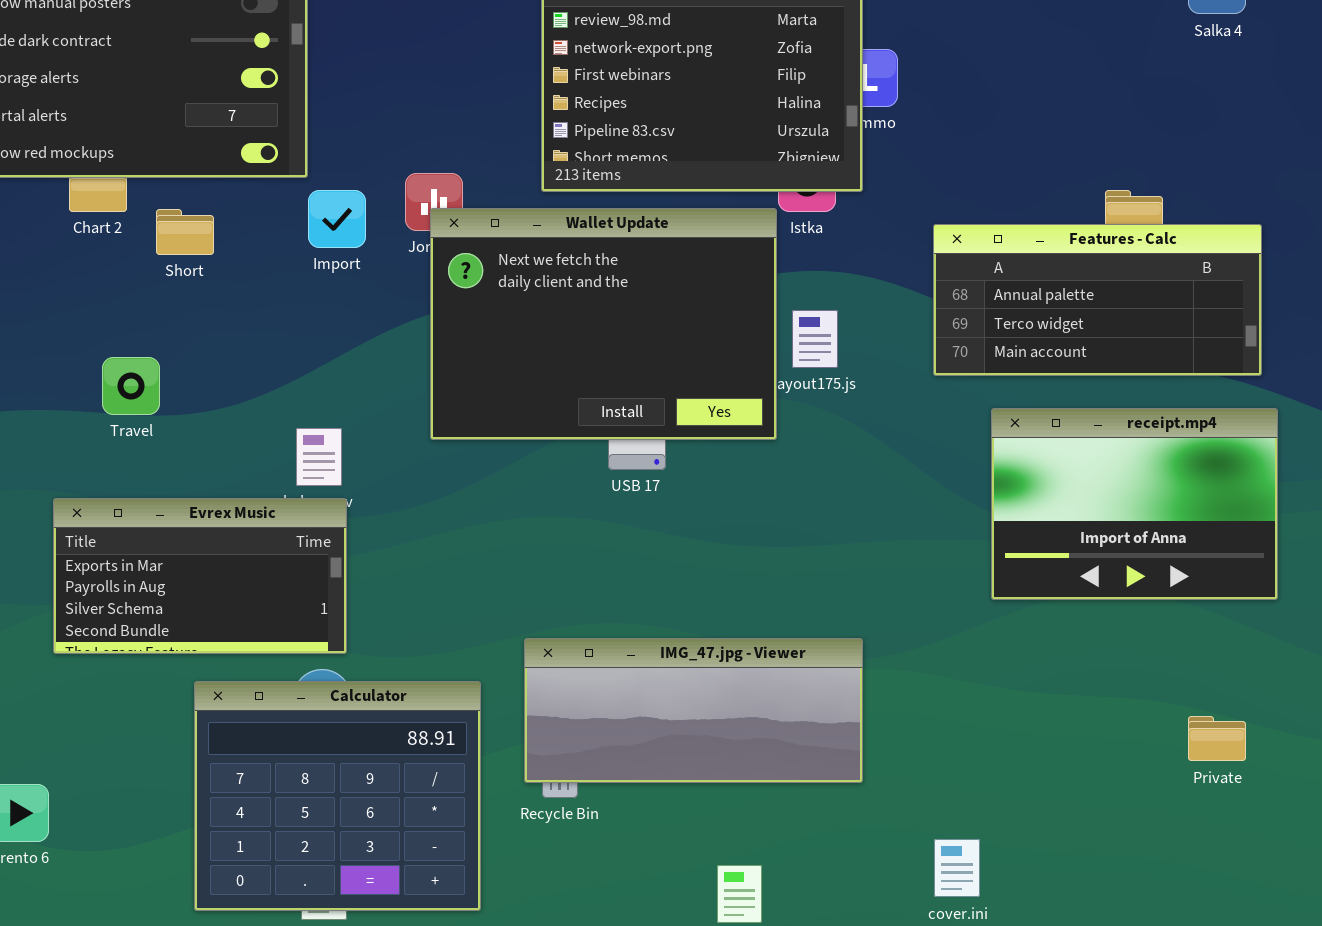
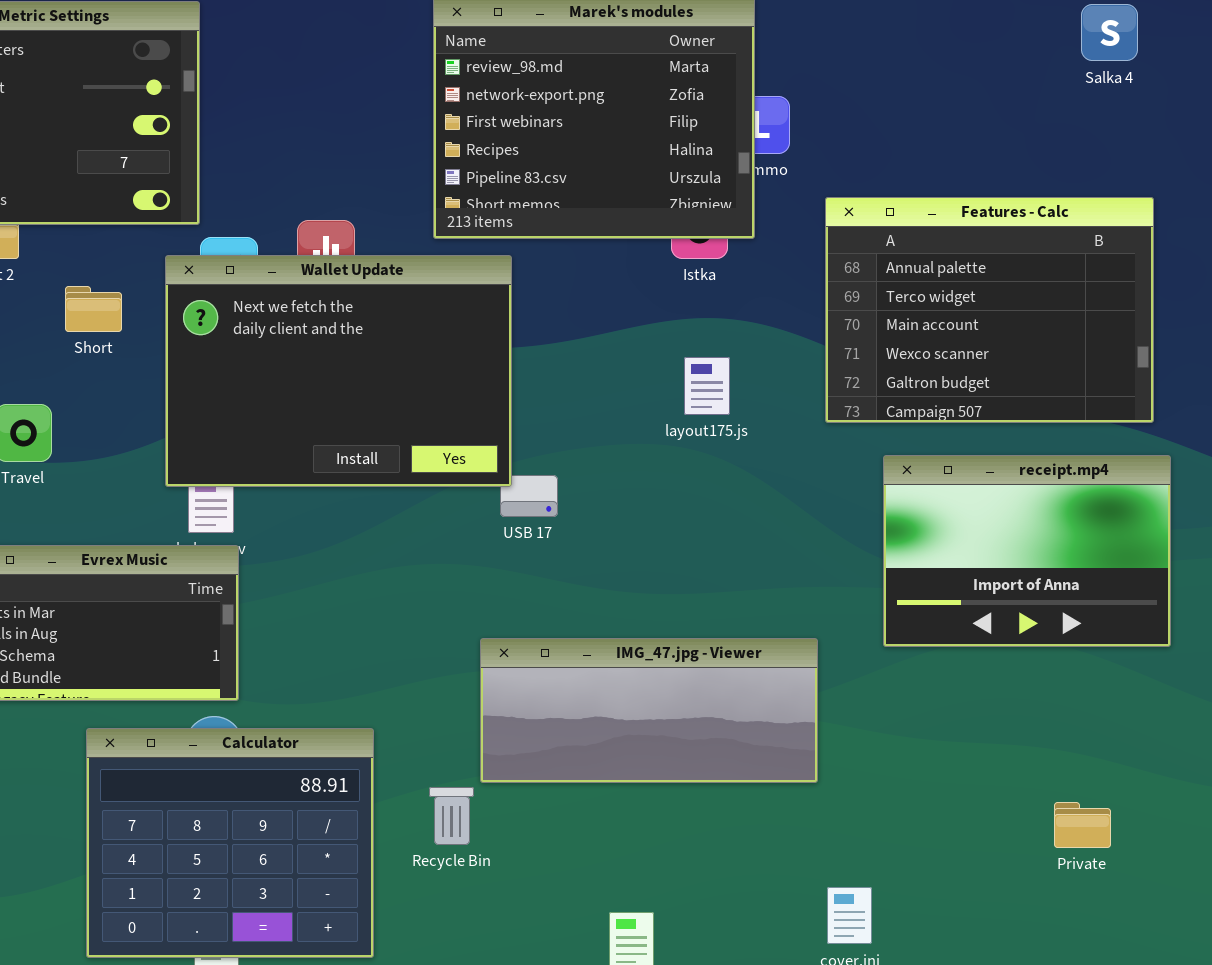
Wallet Update: [430,208,777,440] -> [165,255,512,487], moved
Short: [156,209,214,255] -> [65,286,122,332], moved
Features - Calc: [933,224,1262,376] -> [825,197,1154,423], resized
IMG_47.jpg - Viewer: [524,638,863,783] -> [480,638,818,783], moved
Private: [1188,716,1246,761] -> [1054,802,1111,848], moved

